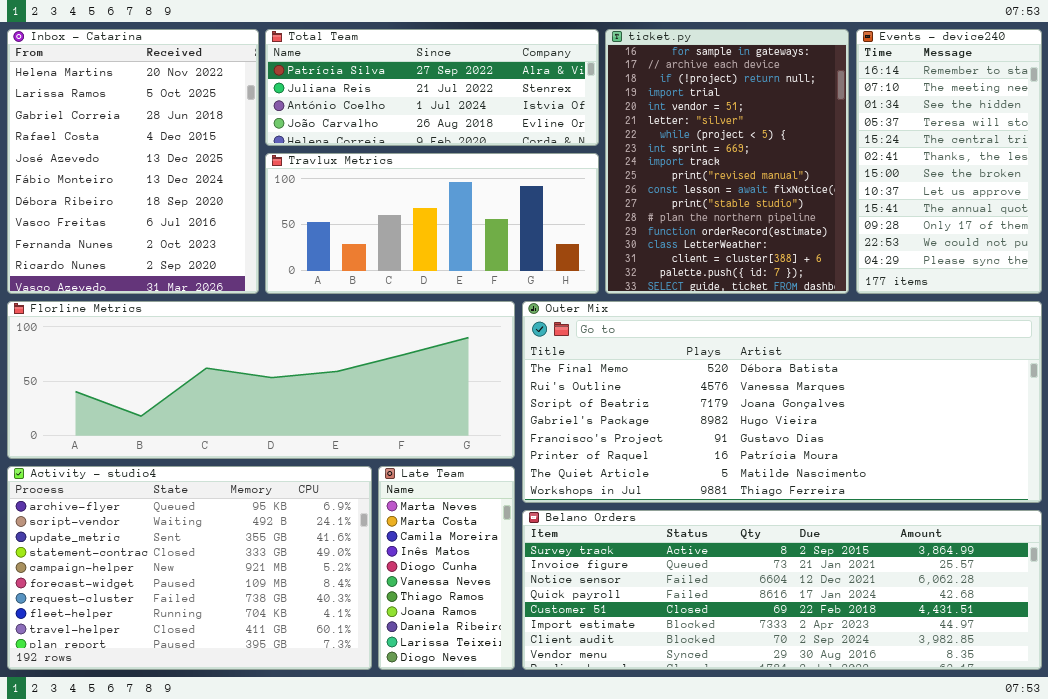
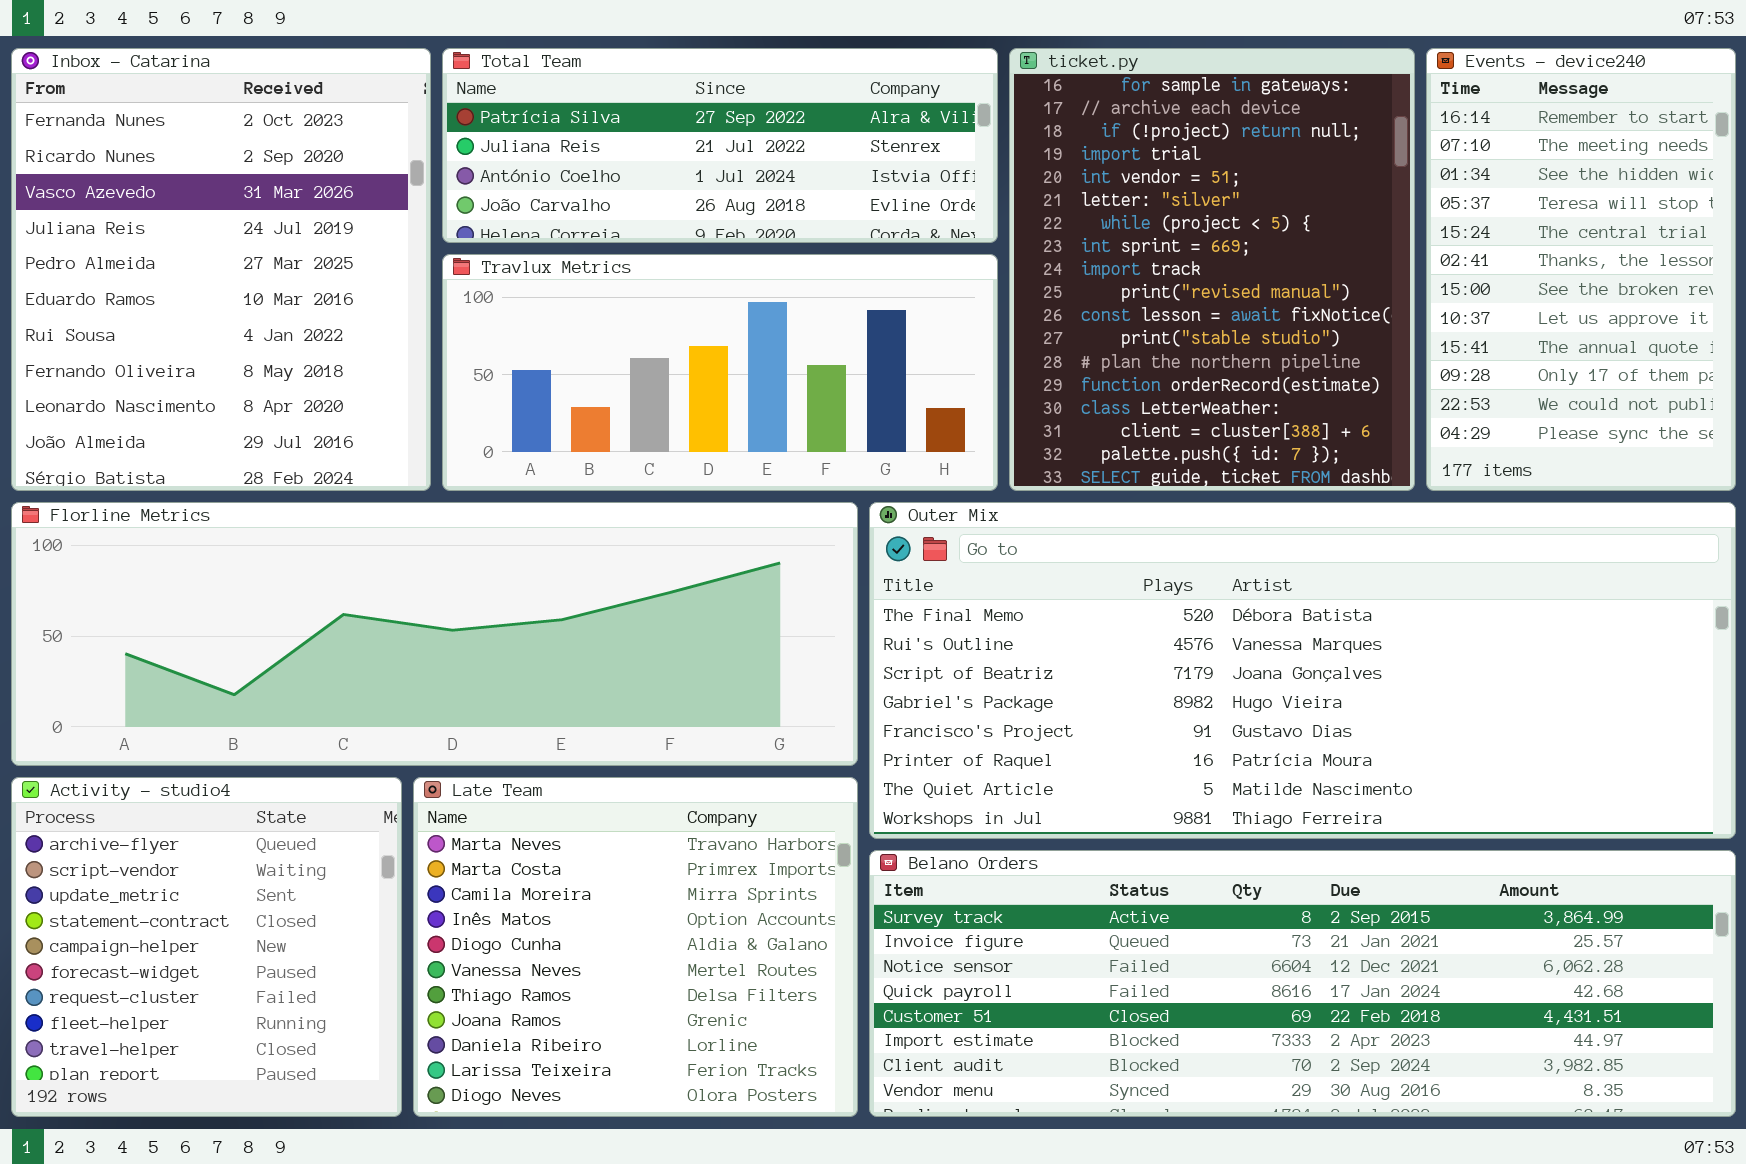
Inbox - Catarina: [7,29,259,294] -> [11,48,431,491], scrolled down 8 rows
Activity - studio4: [7,466,372,670] -> [11,777,402,1117], resized
Late Team: [378,466,515,670] -> [413,777,858,1117], resized

